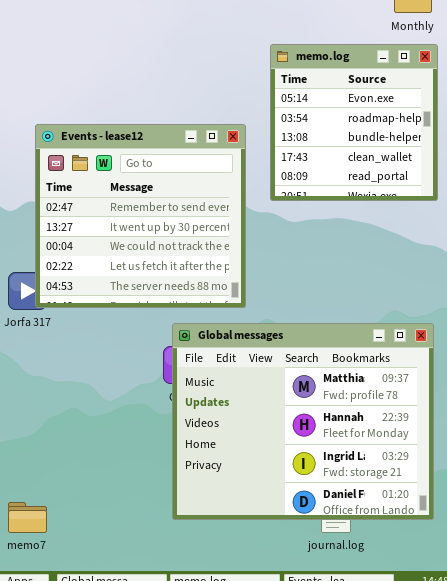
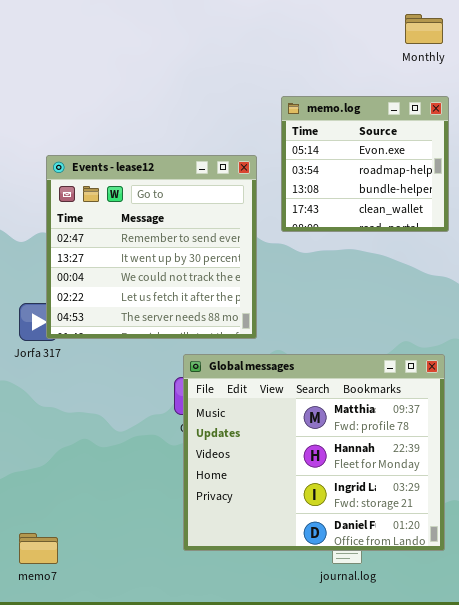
memo.log: [270,44,438,201] -> [281,96,449,232], resized

